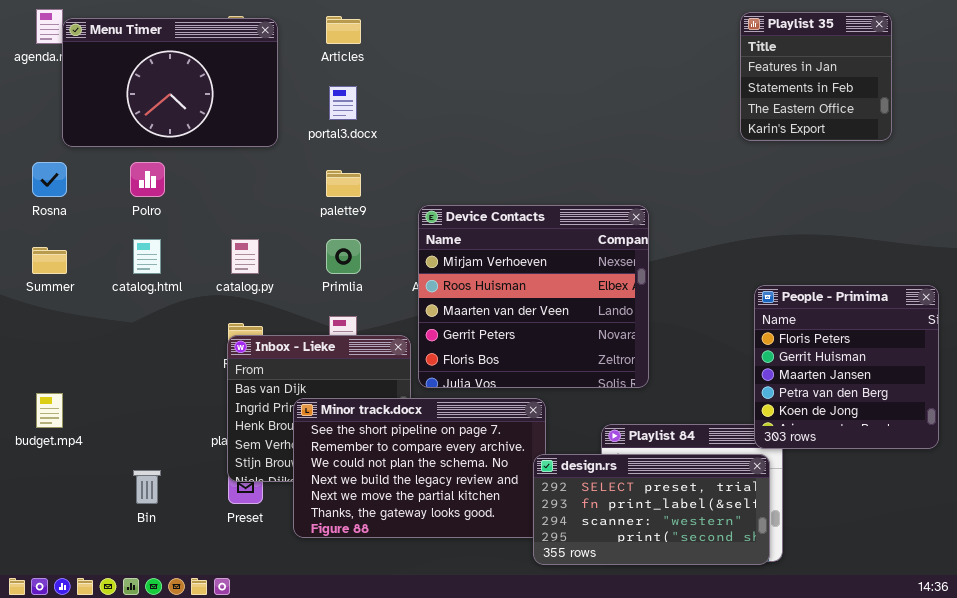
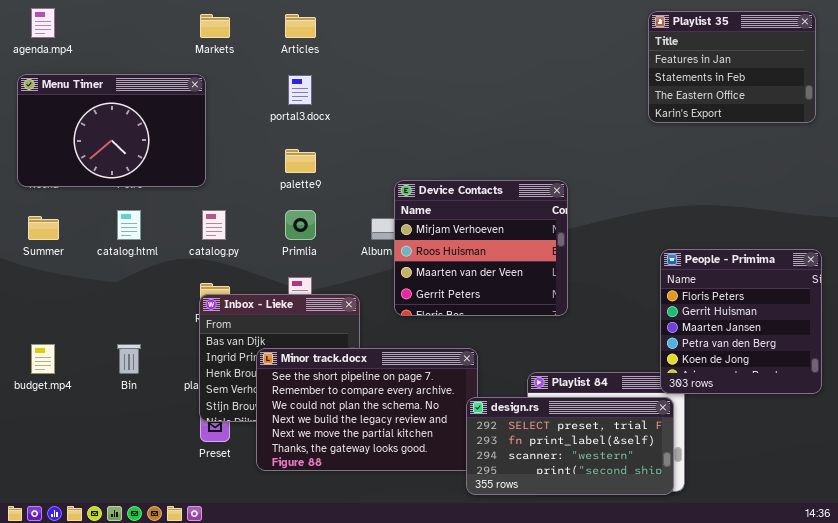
Playlist 35: [740,12,892,141] -> [648,11,816,123], resized
Menu Timer: [62,18,278,147] -> [17,74,206,187], moved
Device Contacts: [418,205,649,388] -> [394,180,568,316], resized
Bin: [133,470,161,504] -> [117,344,141,374], moved

